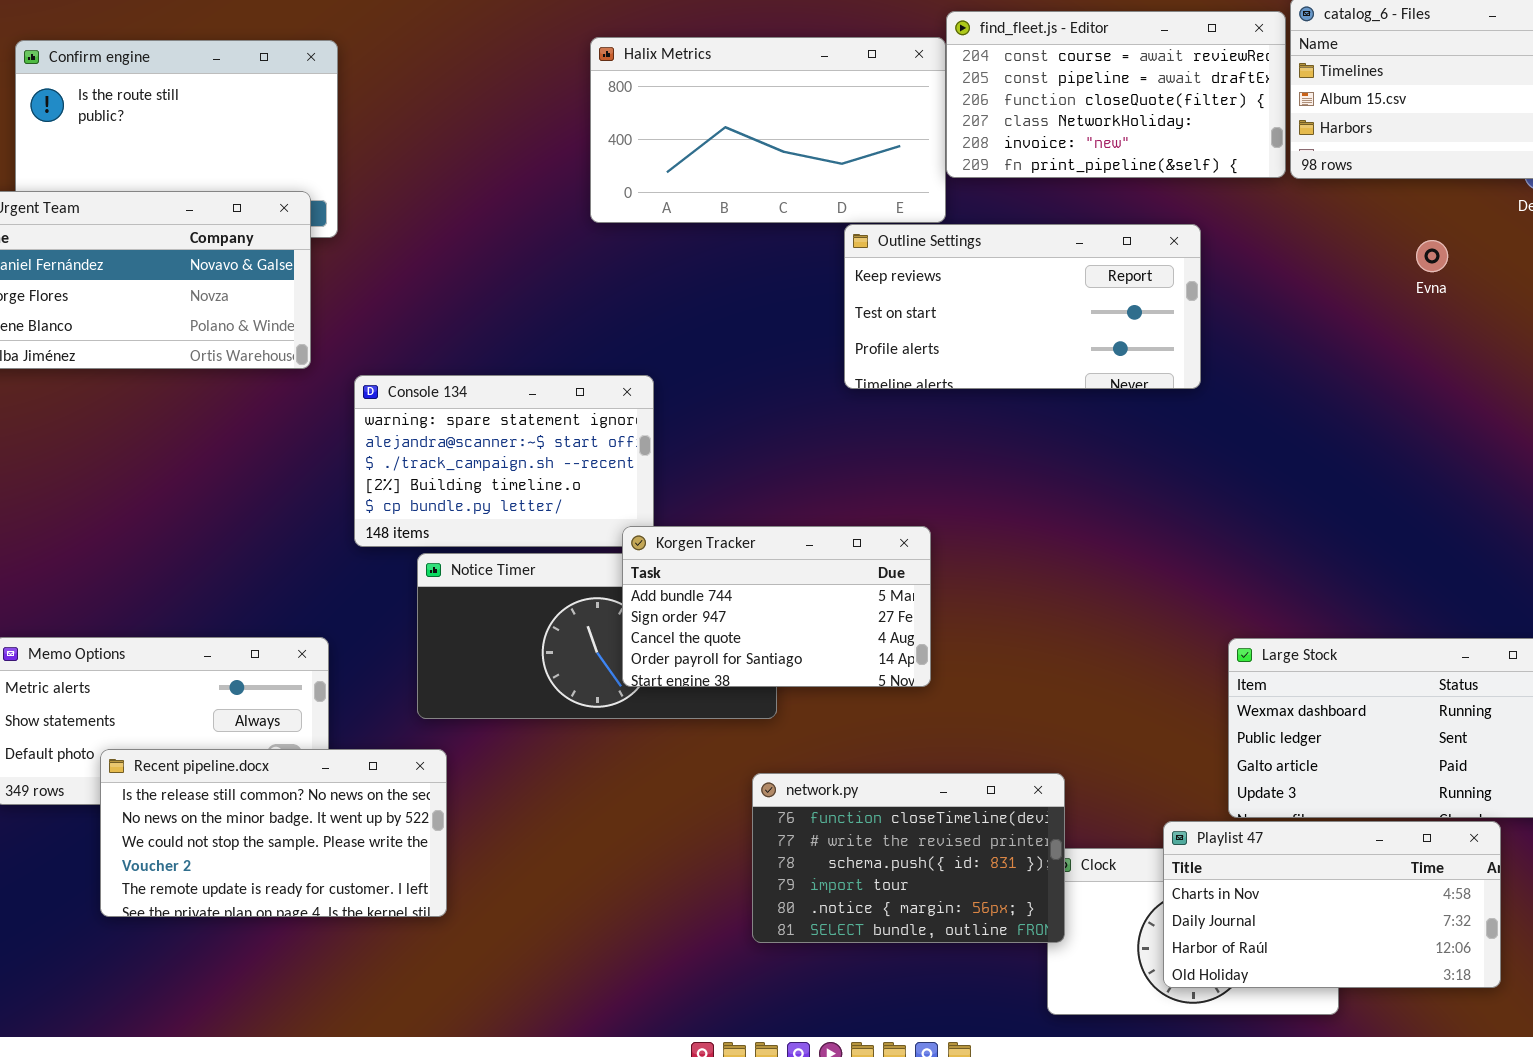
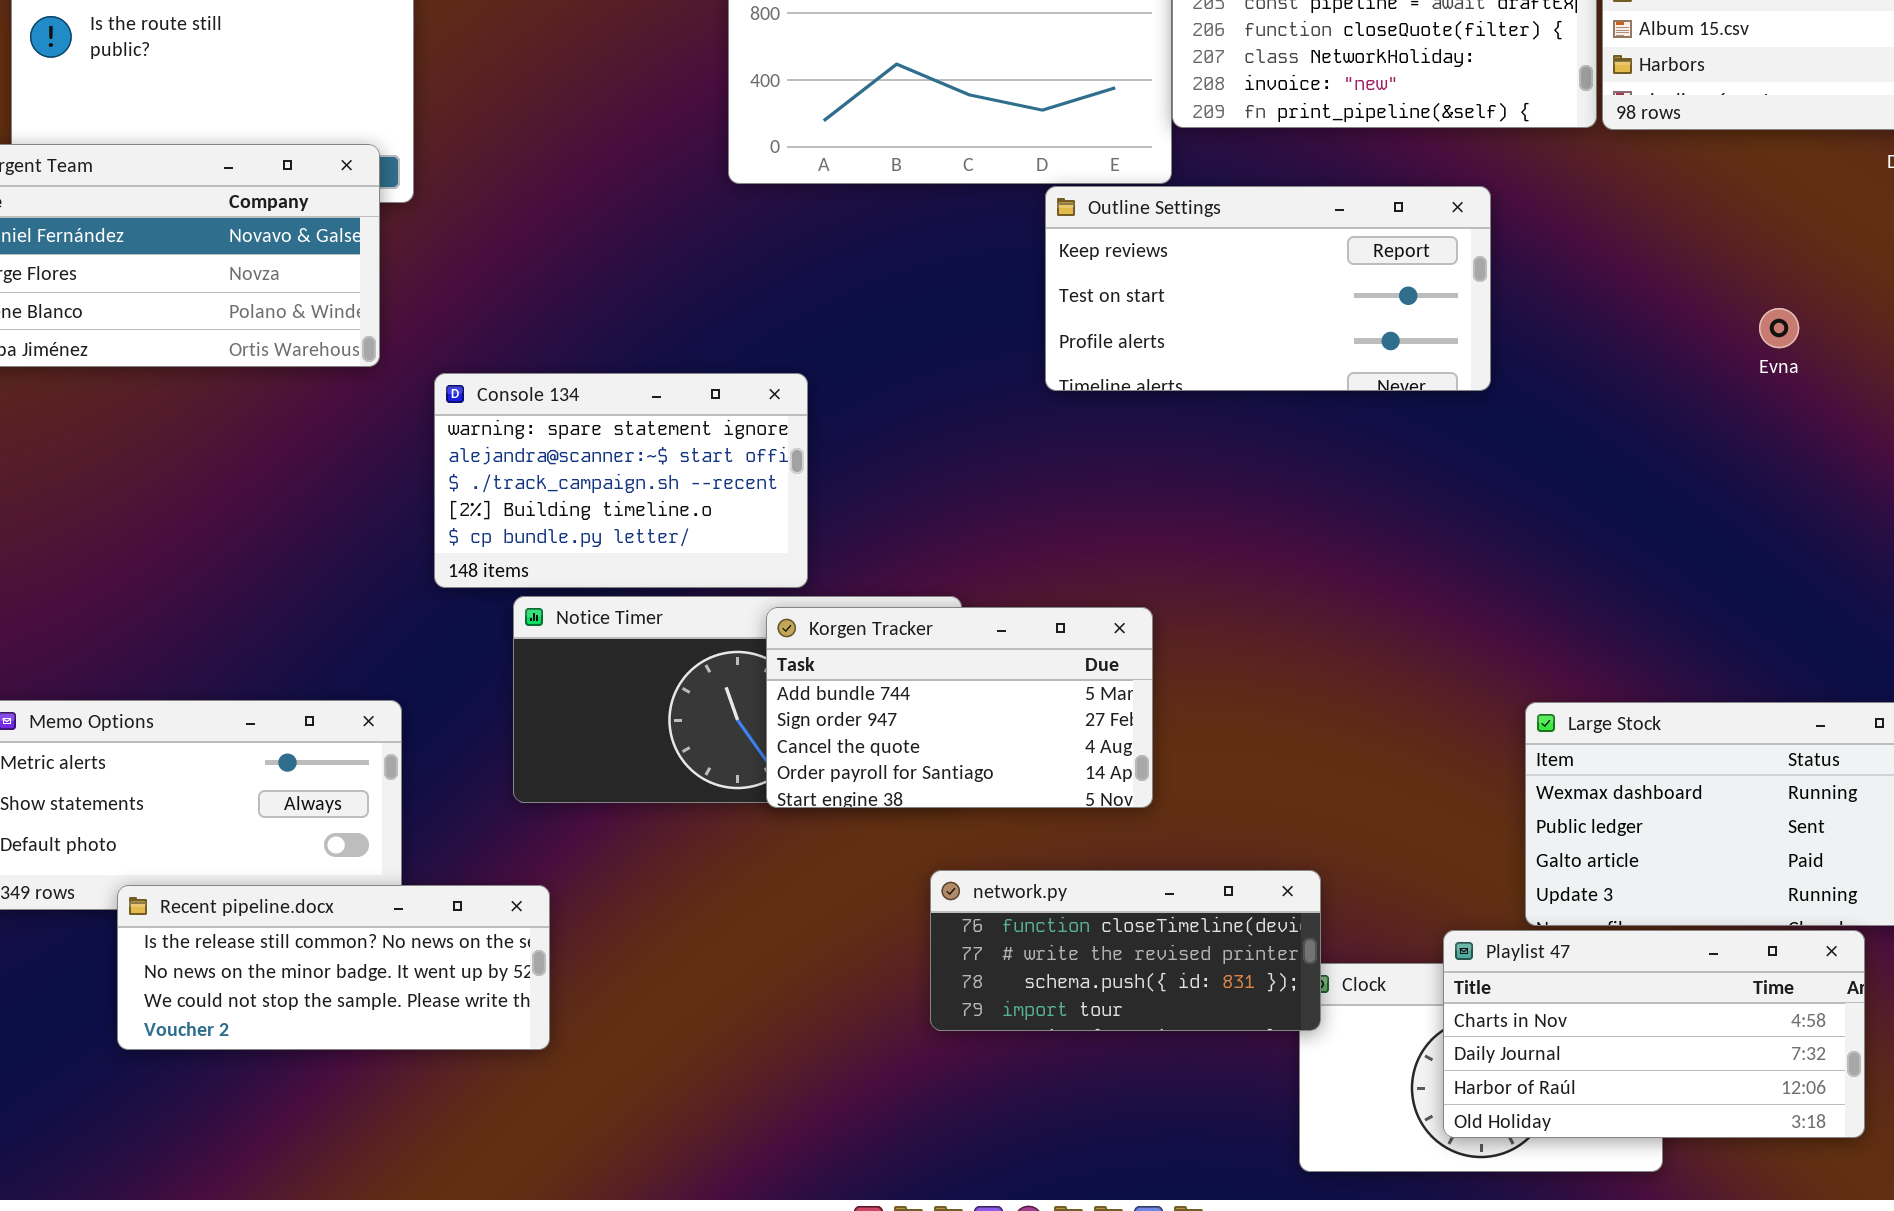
Evna: [1416,240,1448,272] -> [1759,308,1799,348], moved
Korgen Tracker: [622,526,931,687] -> [766,607,1153,808], moved
Recent pipeline.docx: [100,749,447,917] -> [117,885,550,1050], resized
network.py: [752,773,1065,943] -> [930,870,1321,1031], resized

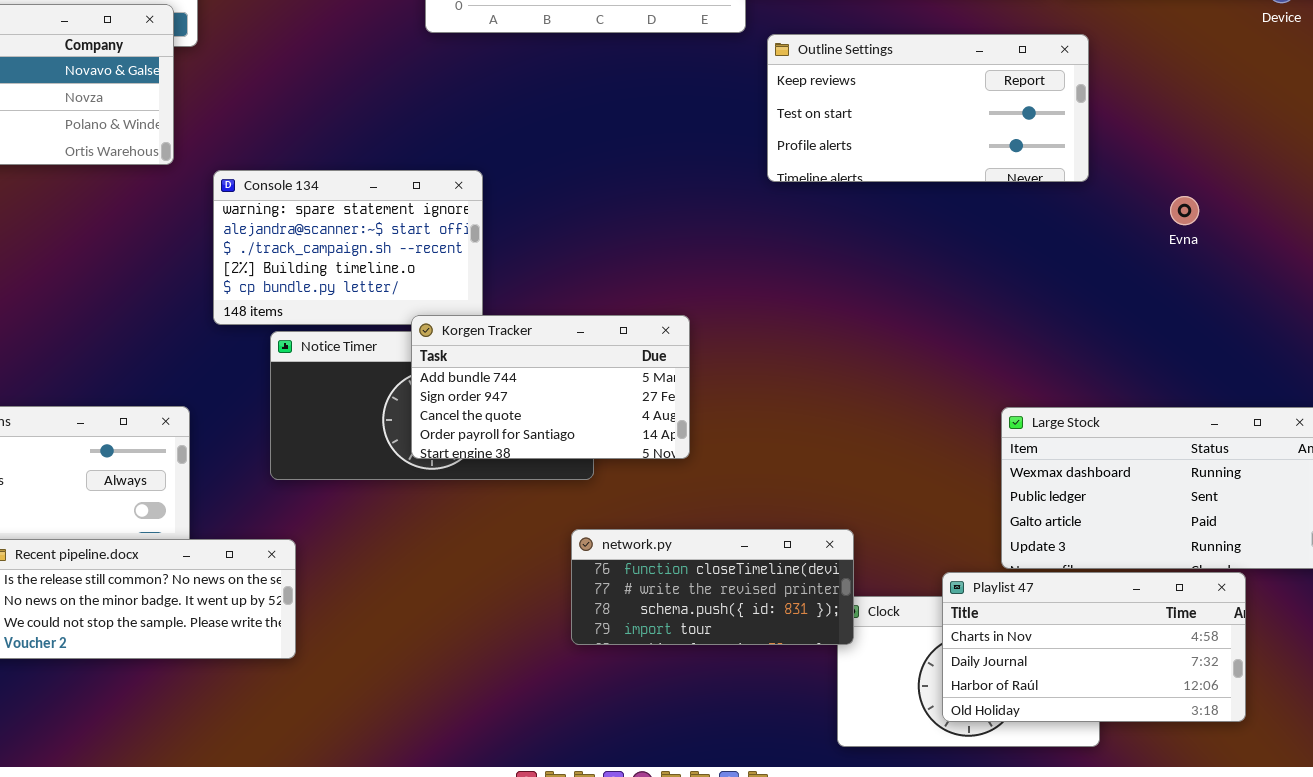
Outline Settings: [1045,186,1491,391] -> [767,34,1089,182], moved
Evna: [1759,308,1799,348] -> [1170,196,1199,225], moved
Korgen Tracker: [766,607,1153,808] -> [411,315,690,459], moved

